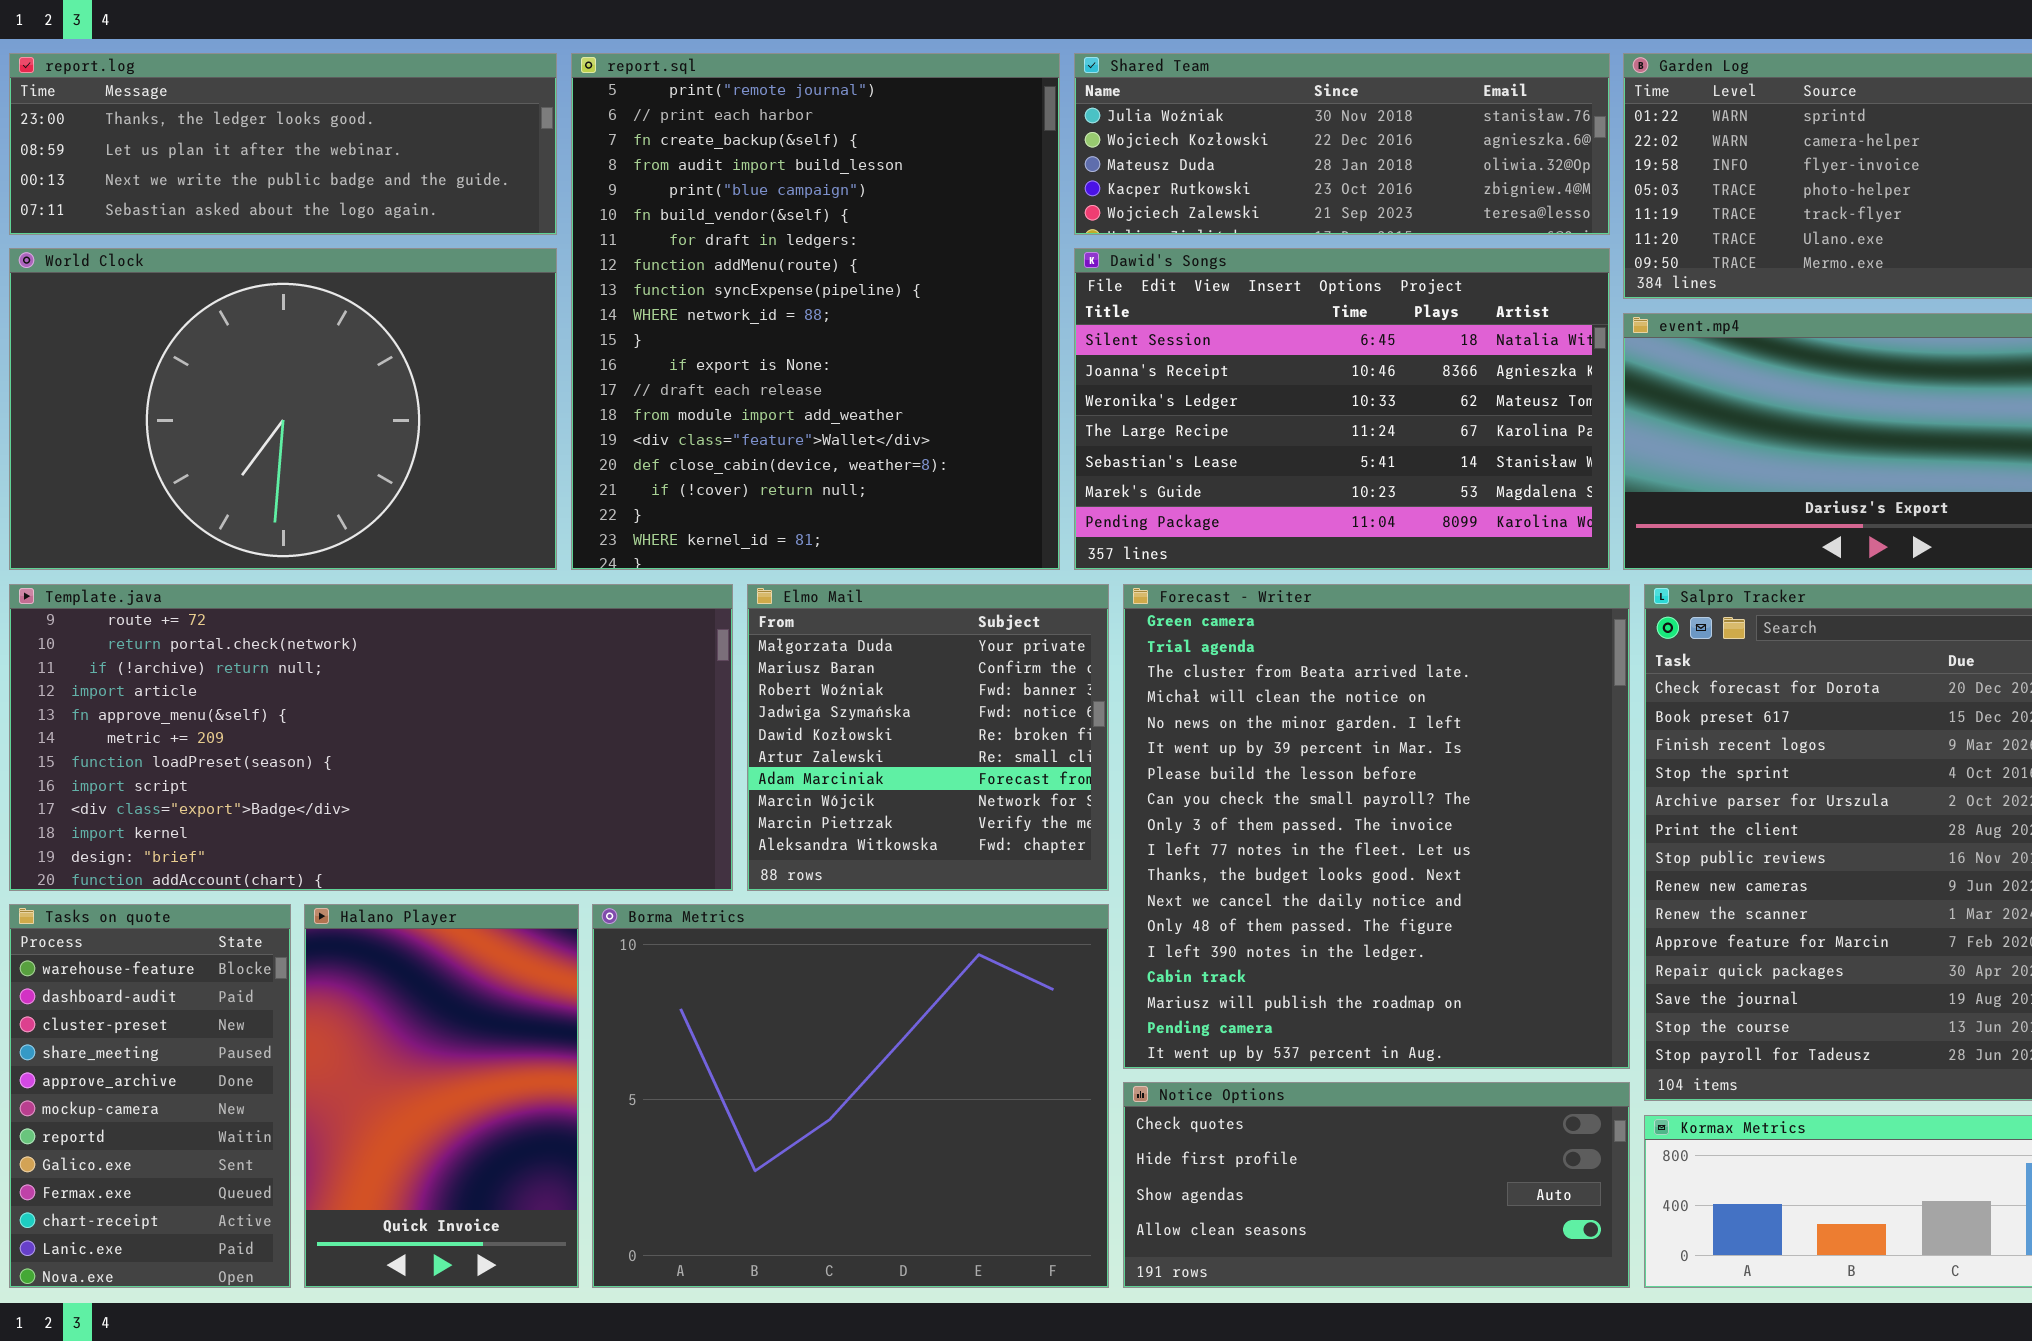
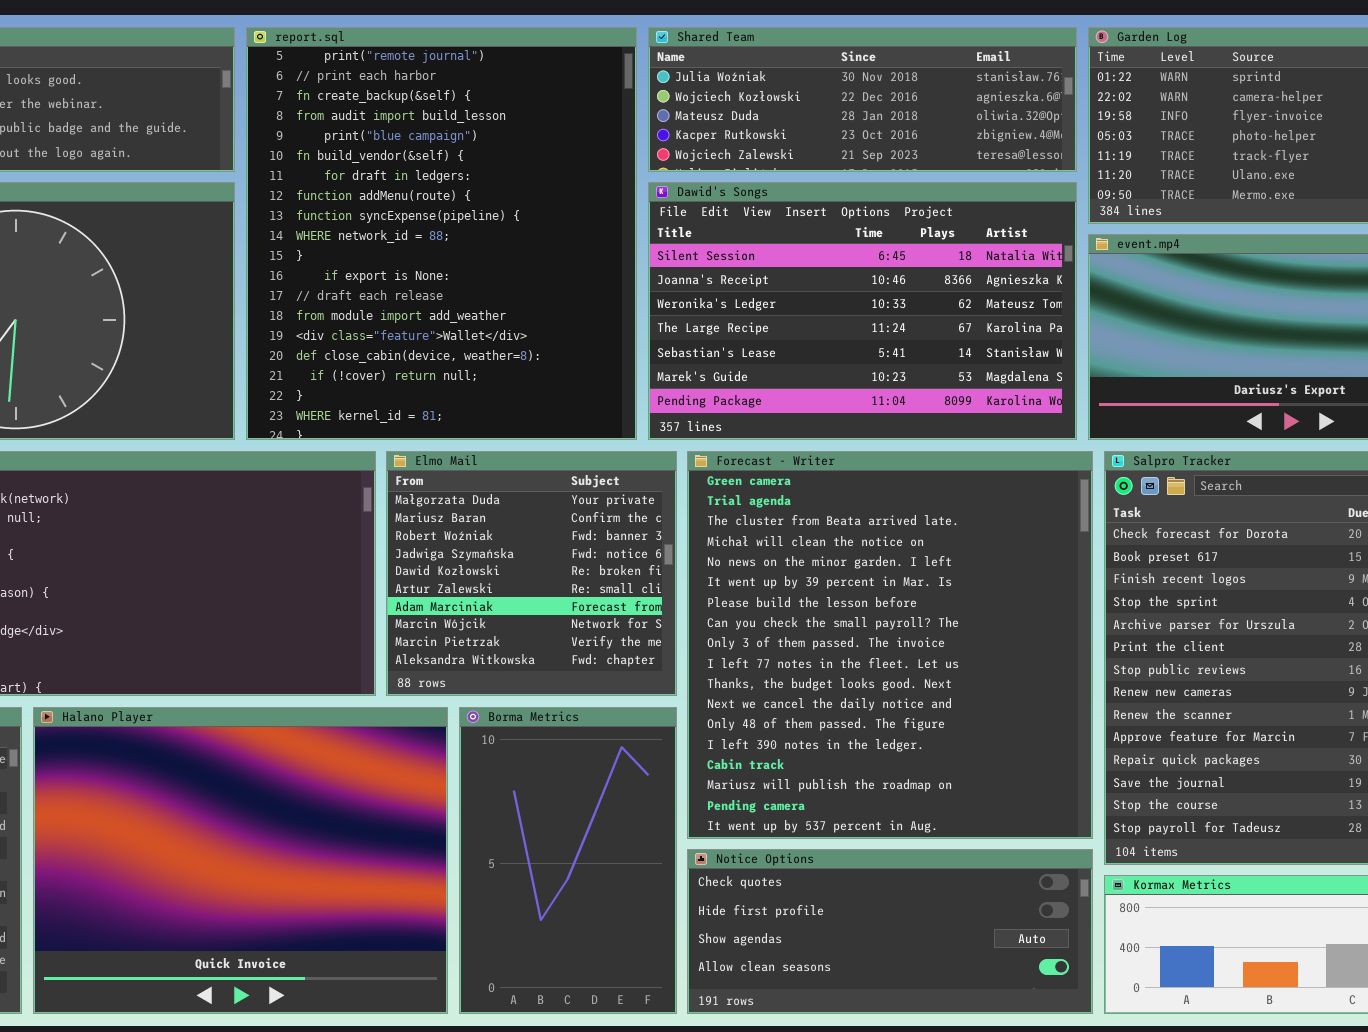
Halano Player: [304,904,579,1288] -> [33,707,448,1014], resized
Borma Metrics: [592,904,1109,1288] -> [459,707,677,1014], resized

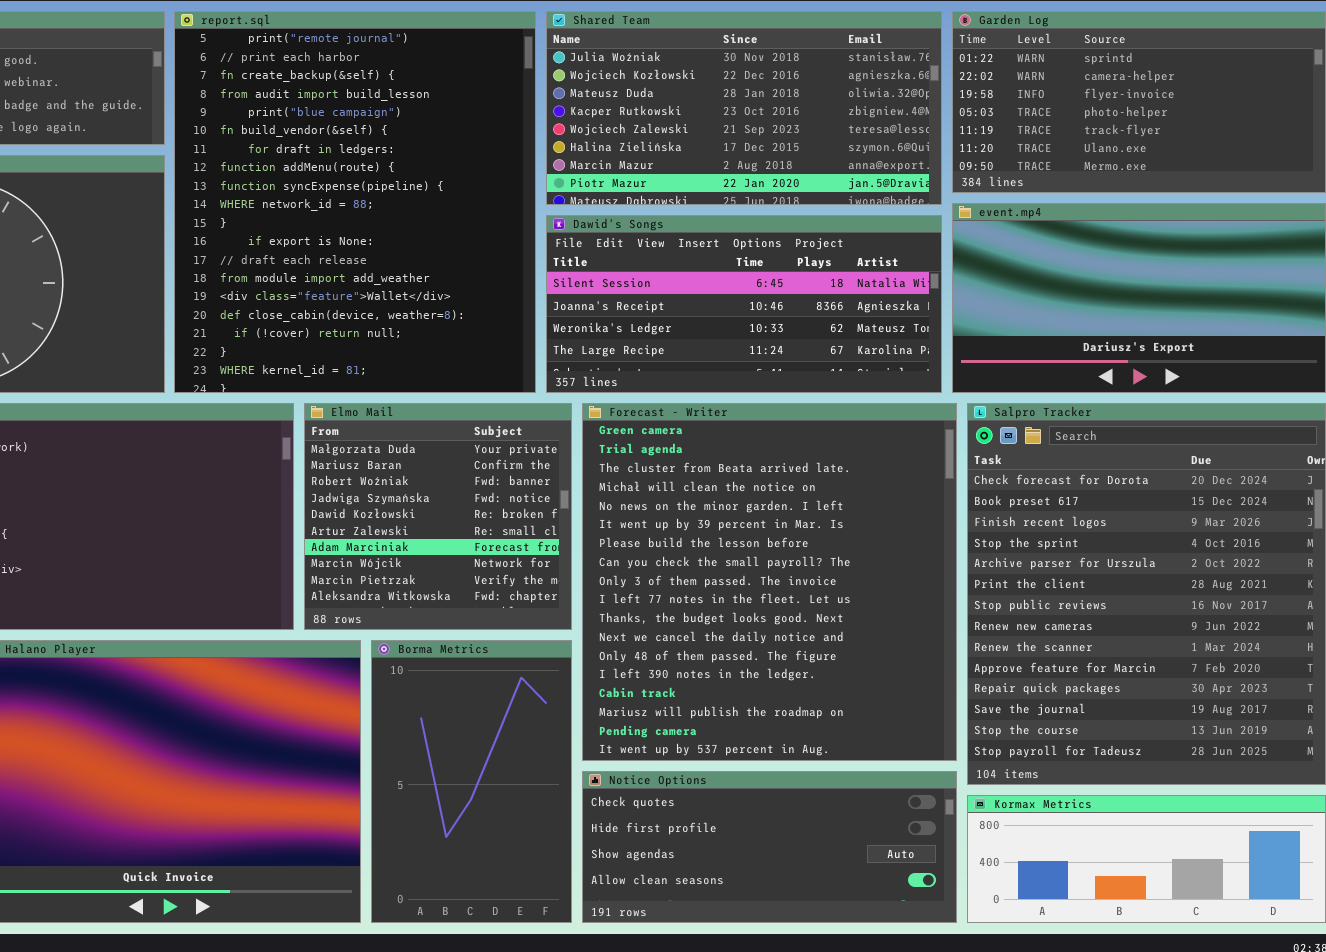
Shared Team: [648,27,1077,172] -> [546,11,942,205], resized
Dawid's Songs: [648,182,1077,440] -> [546,215,942,393], resized

